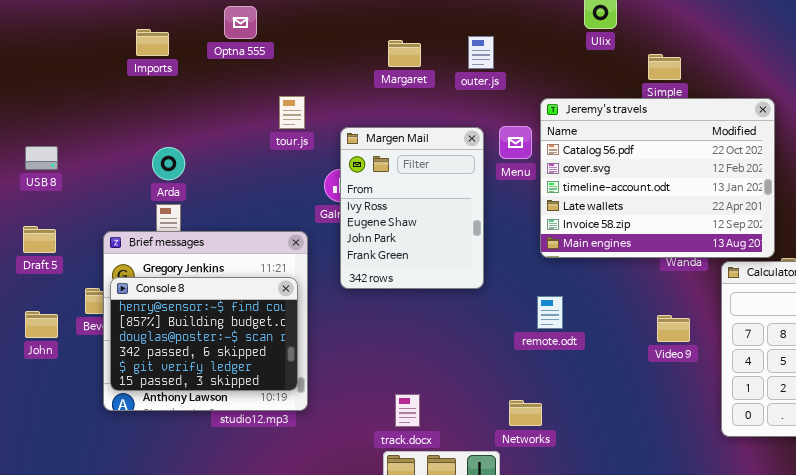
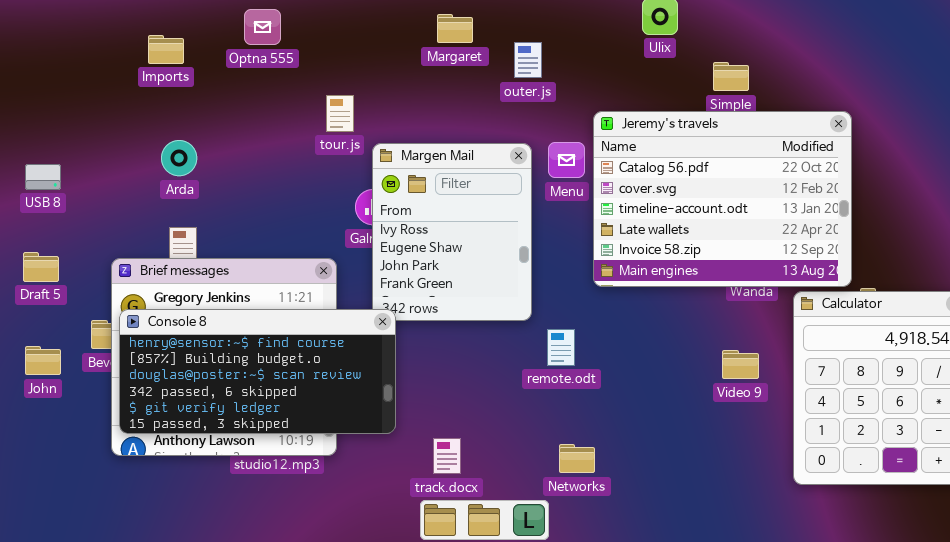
Margaret: [388,40,421,67] -> [437,14,473,43], moved
tour.js: [279,96,305,129] -> [326,95,354,132], moved
Arda: [152,147,185,180] -> [161,140,197,176], moved
Console 8: [110,277,298,391] -> [119,309,396,434], resized
remote.odt: [537,296,563,329] -> [547,329,575,366], moved

